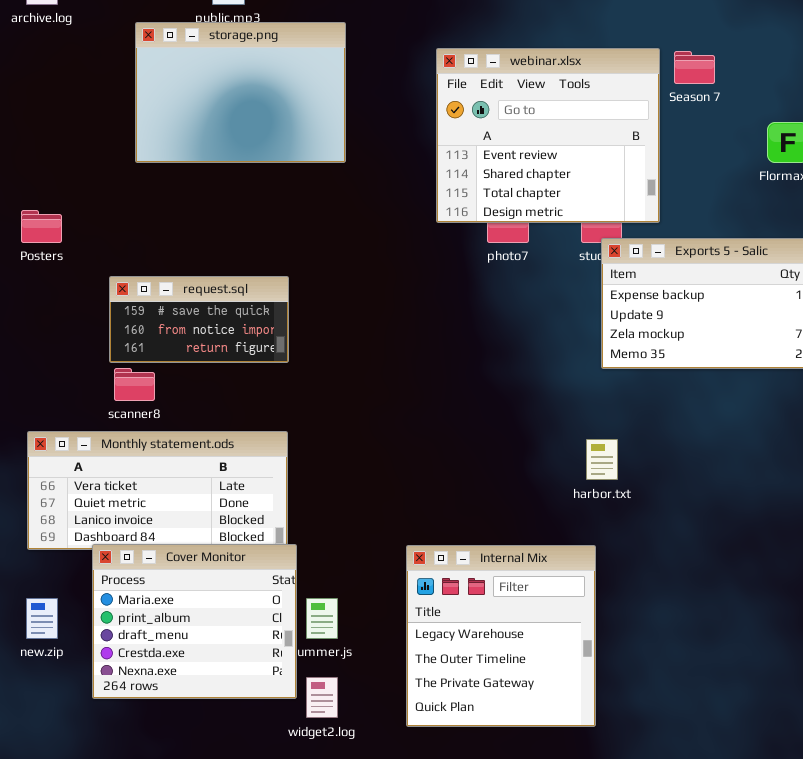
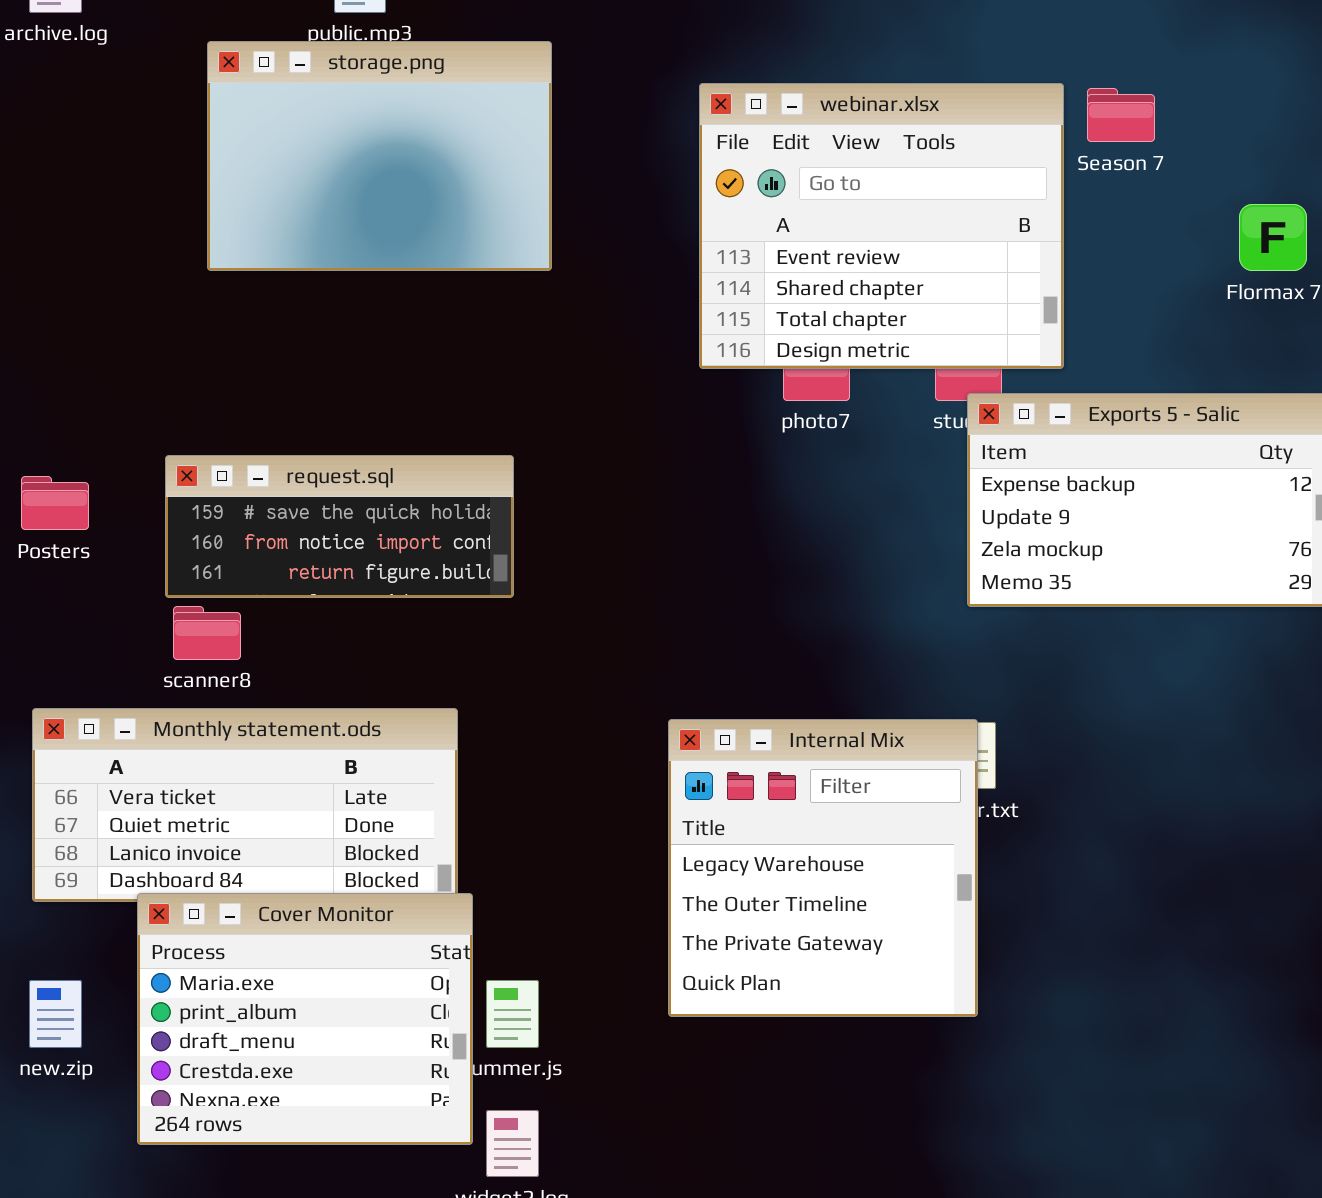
Posters: [21,210,62,243] -> [21,476,89,530], moved
request.sql: [109,276,289,363] -> [165,455,514,598], resized
Internal Mix: [406,545,596,727] -> [668,719,978,1017], moved

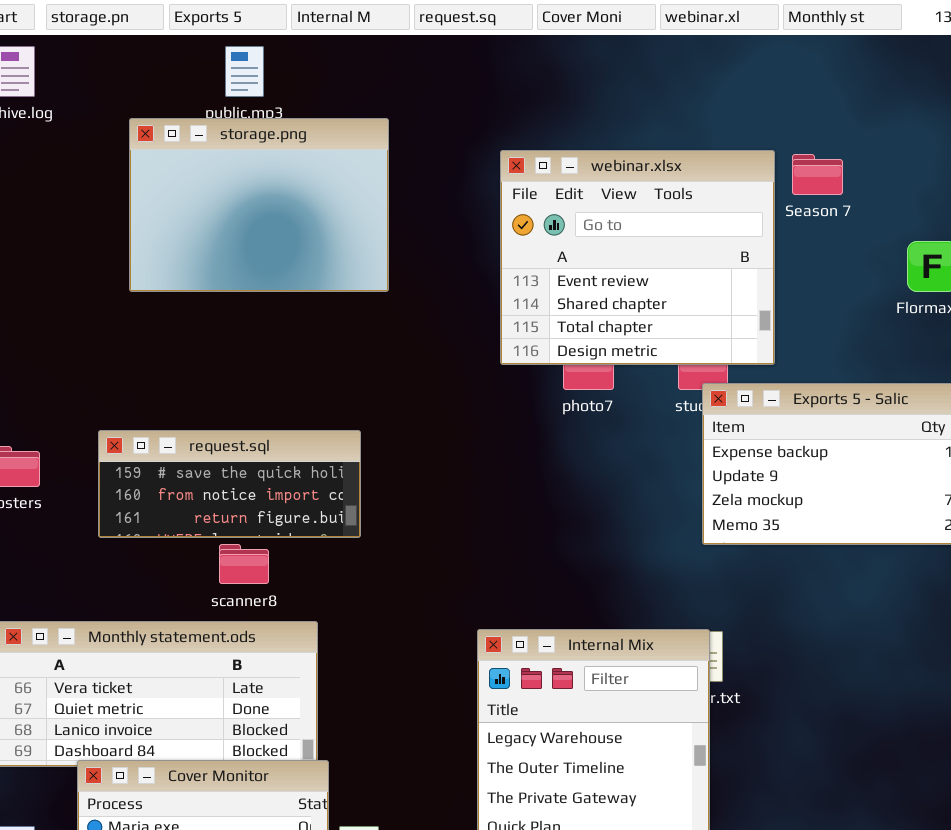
scanner8: [173,606,241,660] -> [219,544,269,584], moved

